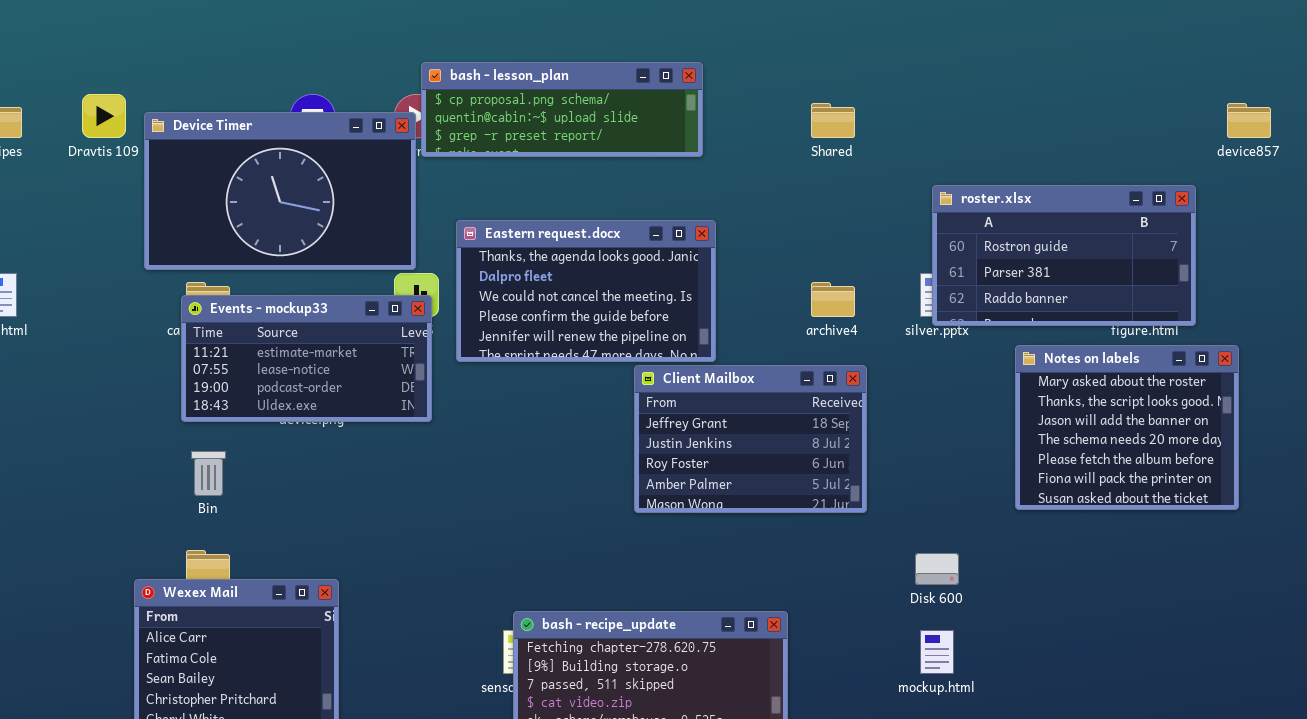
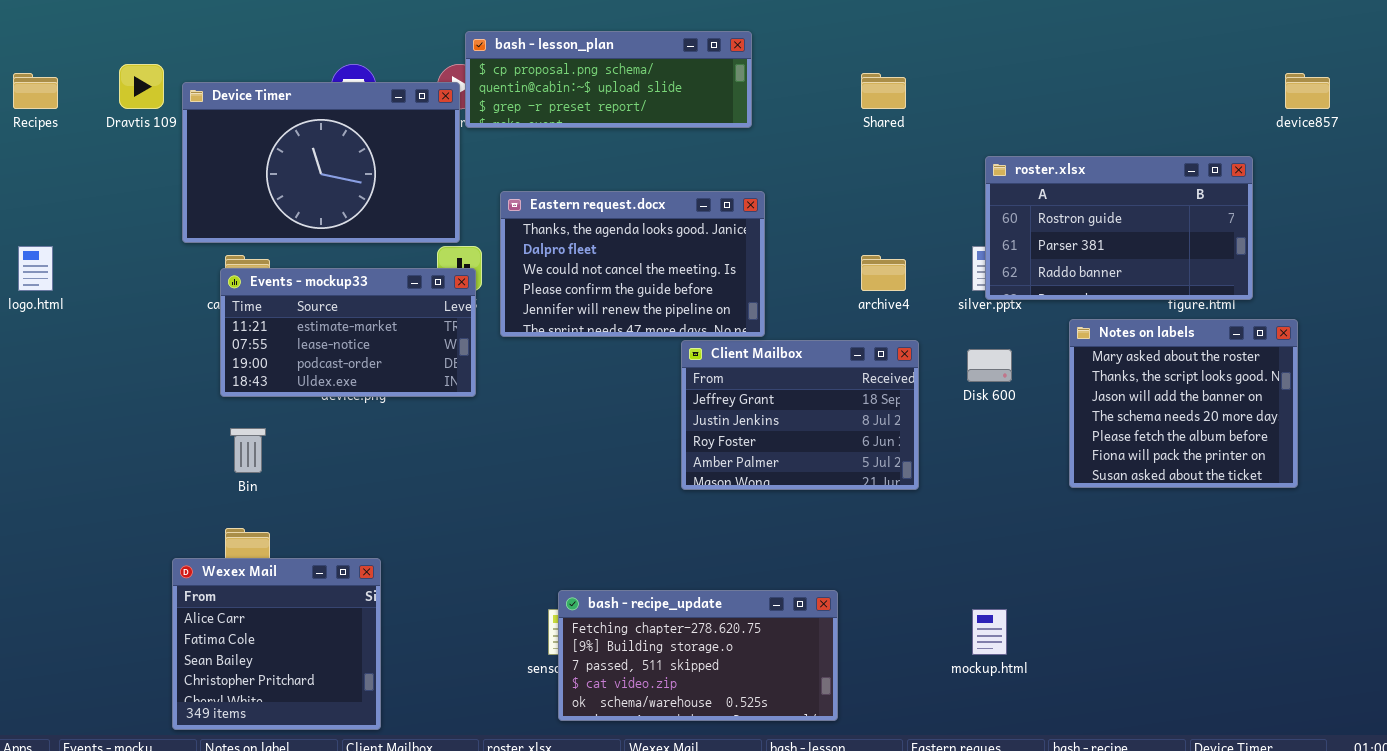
Disk 600: [915,553,959,585] -> [967,349,1012,382], moved

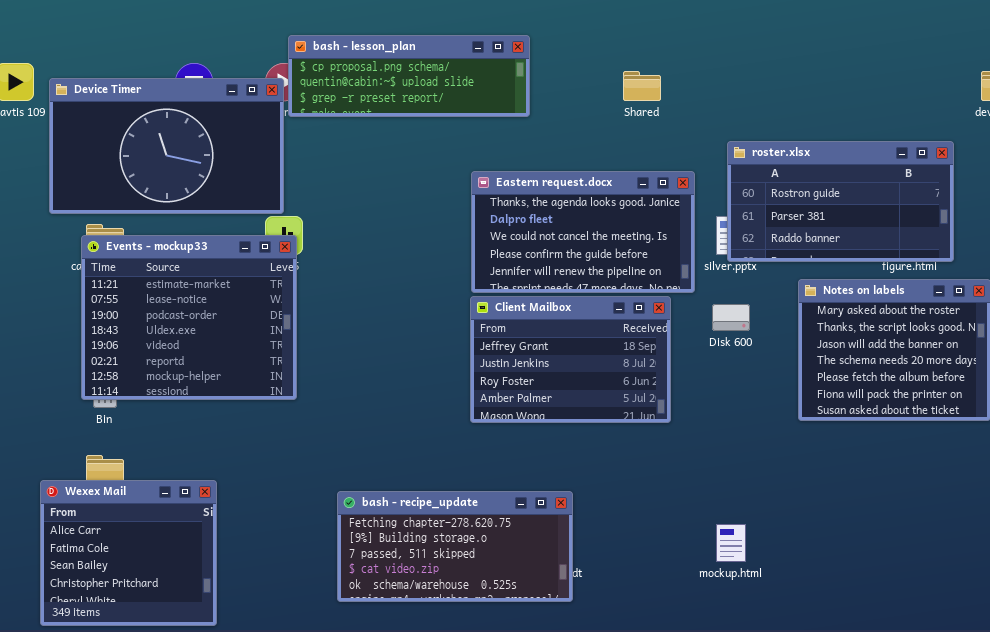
Eastern request.docx: [500,191,765,337] -> [471,171,695,293], moved
Events - mockup33: [220,268,476,397] -> [81,235,297,400], resized
bash - recipe_update: [558,590,838,721] -> [337,491,573,602], moved

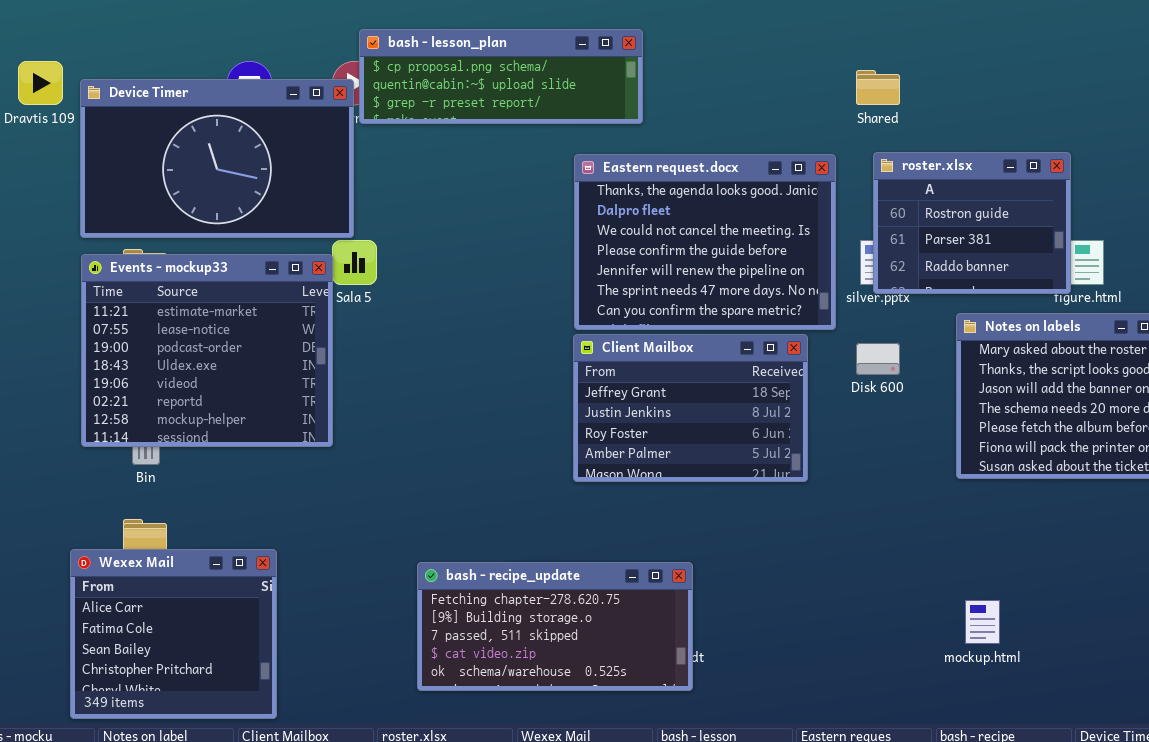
Shared: [623,71,661,101] -> [856,70,900,105], moved
roster.xlsx: [727,141,954,262] -> [873,152,1071,294], resized
Eastern request.docx: [471,171,695,293] -> [574,154,836,330], resized
Events - mockup33: [81,235,297,400] -> [81,254,333,447], moved
mockup.html: [716,524,746,562] -> [965,600,1000,644], moved

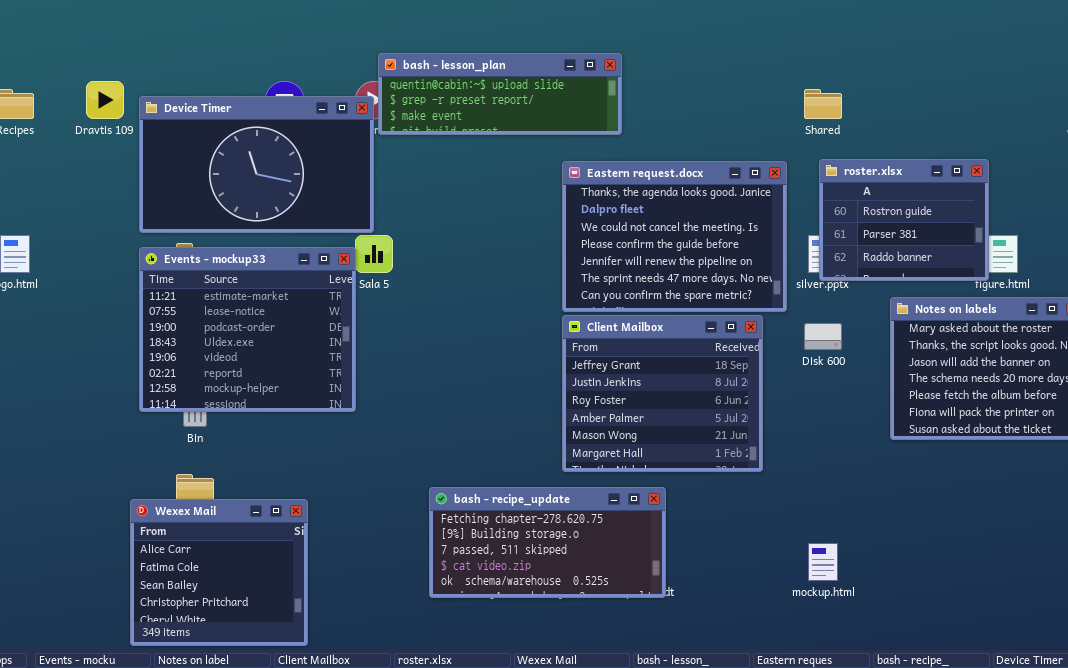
bash - lesson_plan: [359,29,643,124] -> [378,53,622,135], scrolled down 1 row
Client Mailbox: [573,334,808,482] -> [562,315,763,472], resized
bash - recipe_update: [417,562,693,691] -> [429,487,666,598], moved
mockup.html: [965,600,1000,644] -> [808,543,838,581], moved

